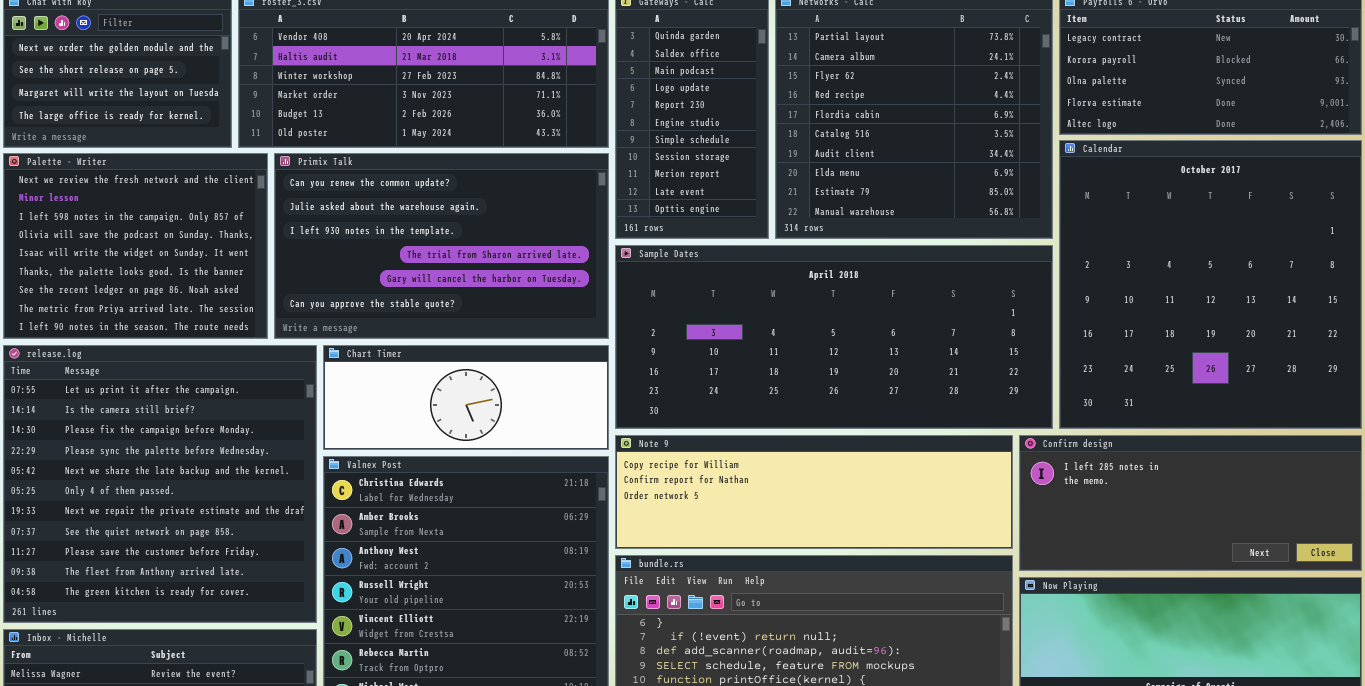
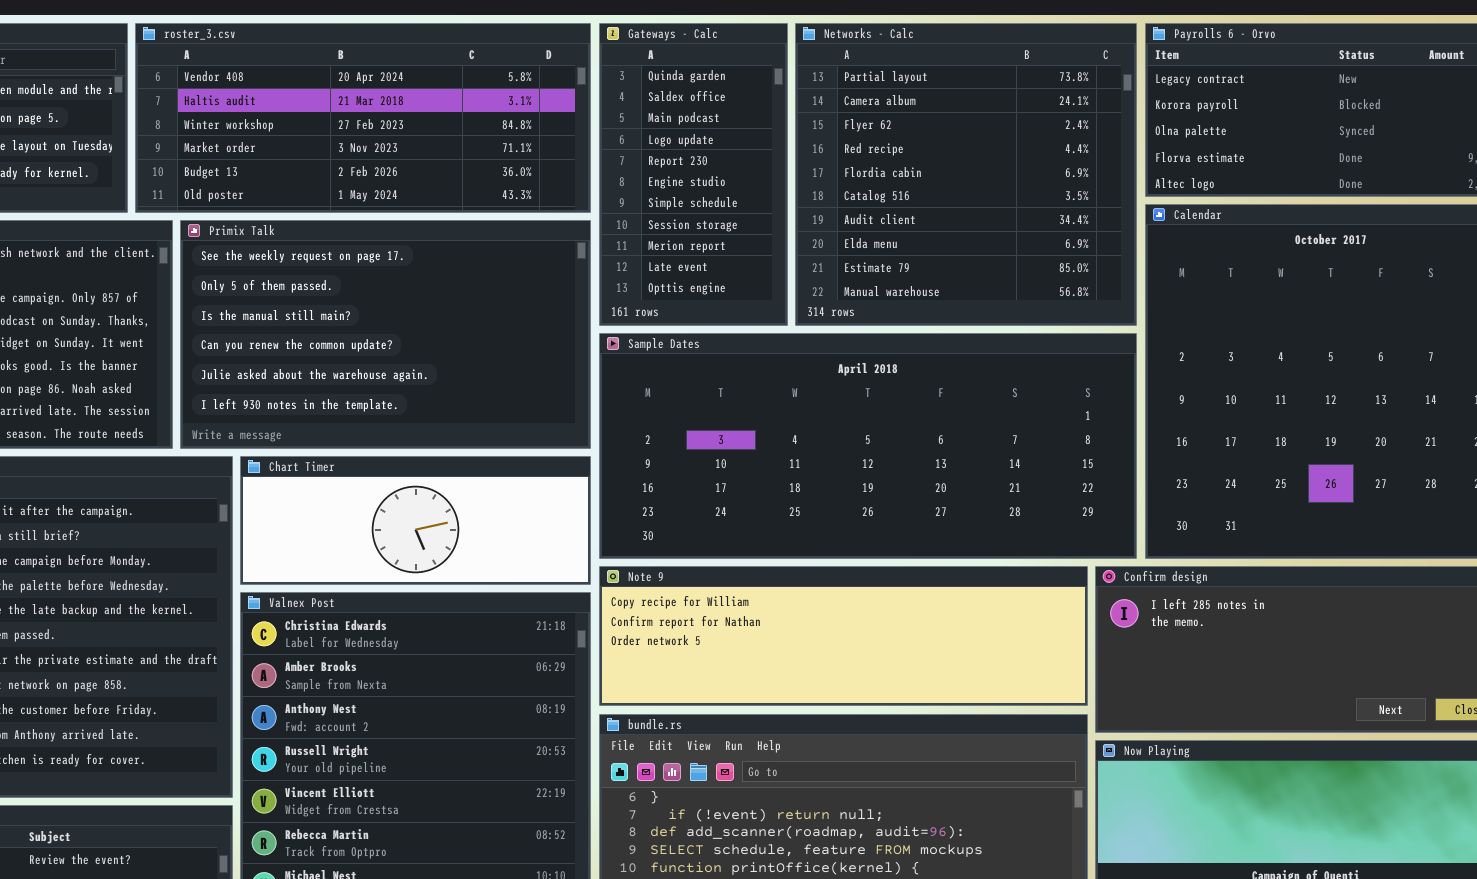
Primix Talk: [274,153,609,339] -> [180,220,591,449], scrolled up 3 rows

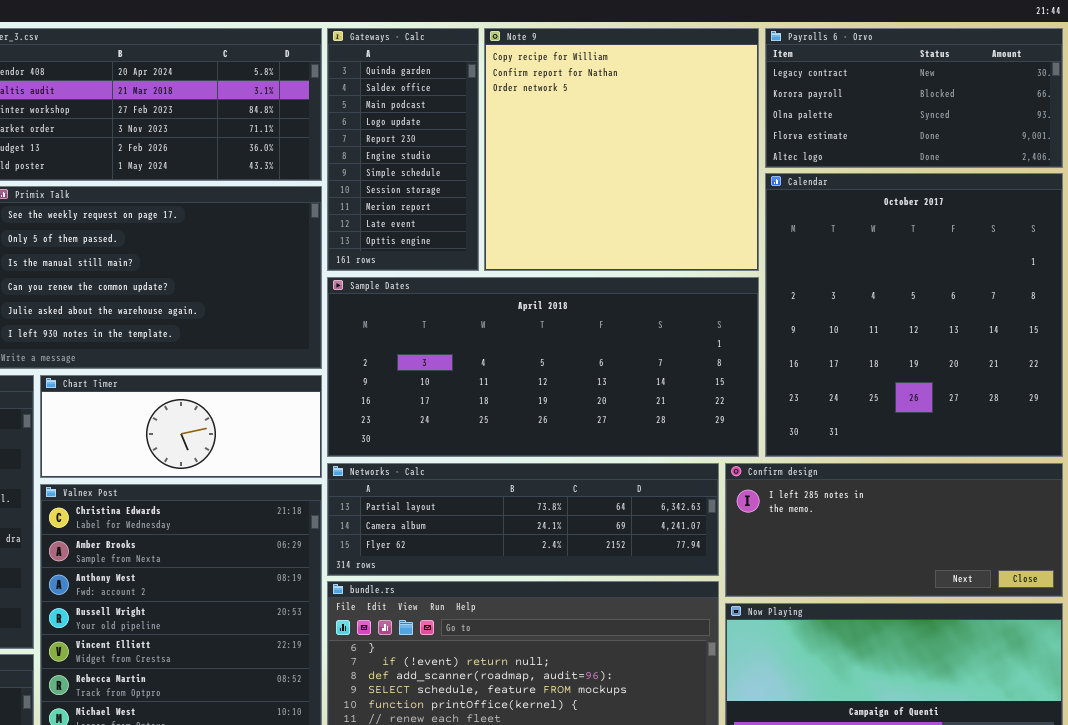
Networks - Calc: [795,23,1137,326] -> [327,463,719,576], moved, resized
Note 9: [599,566,1088,706] -> [484,28,759,271], moved, resized

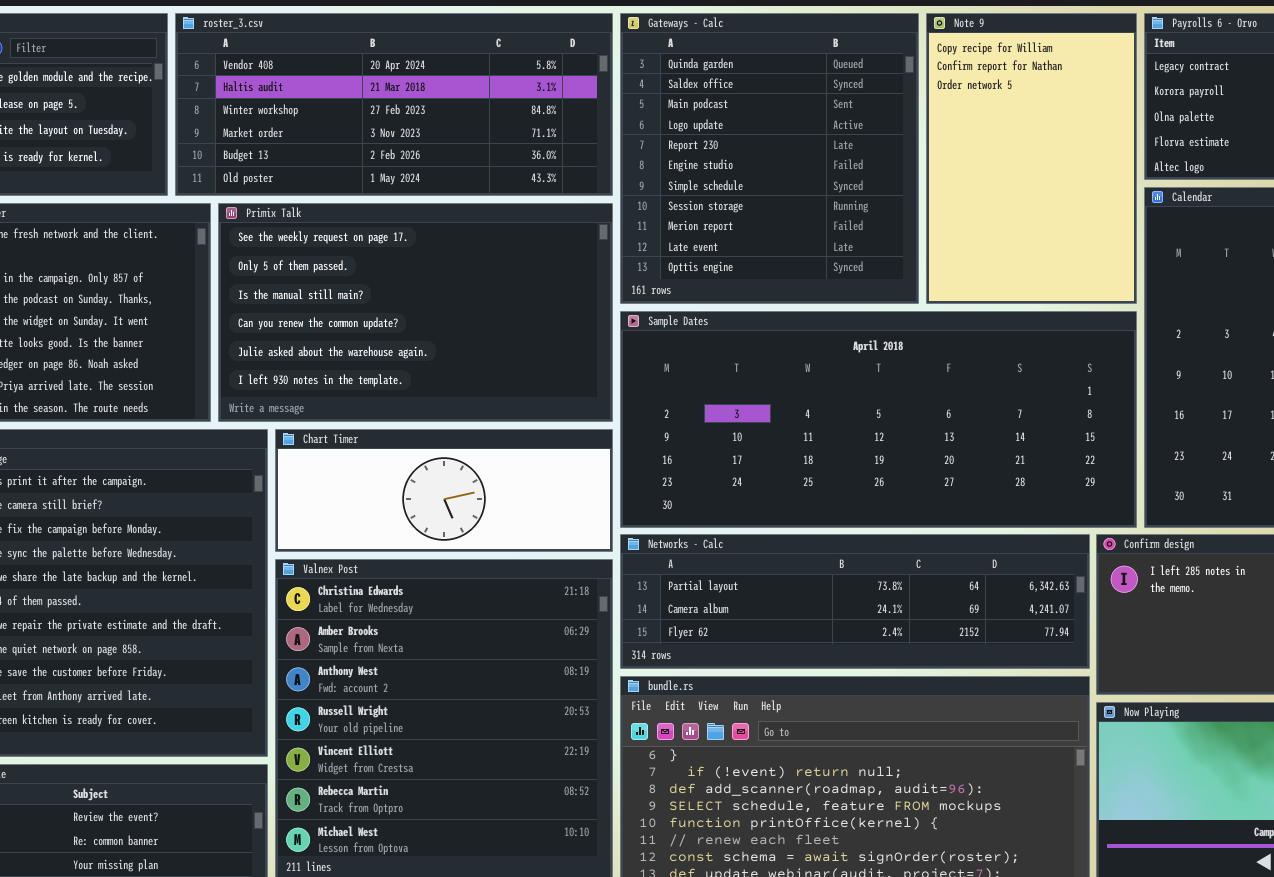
Gateways - Calc: [327,28,479,271] -> [620,13,919,304], resized
Note 9: [484,28,759,271] -> [926,13,1137,304], resized

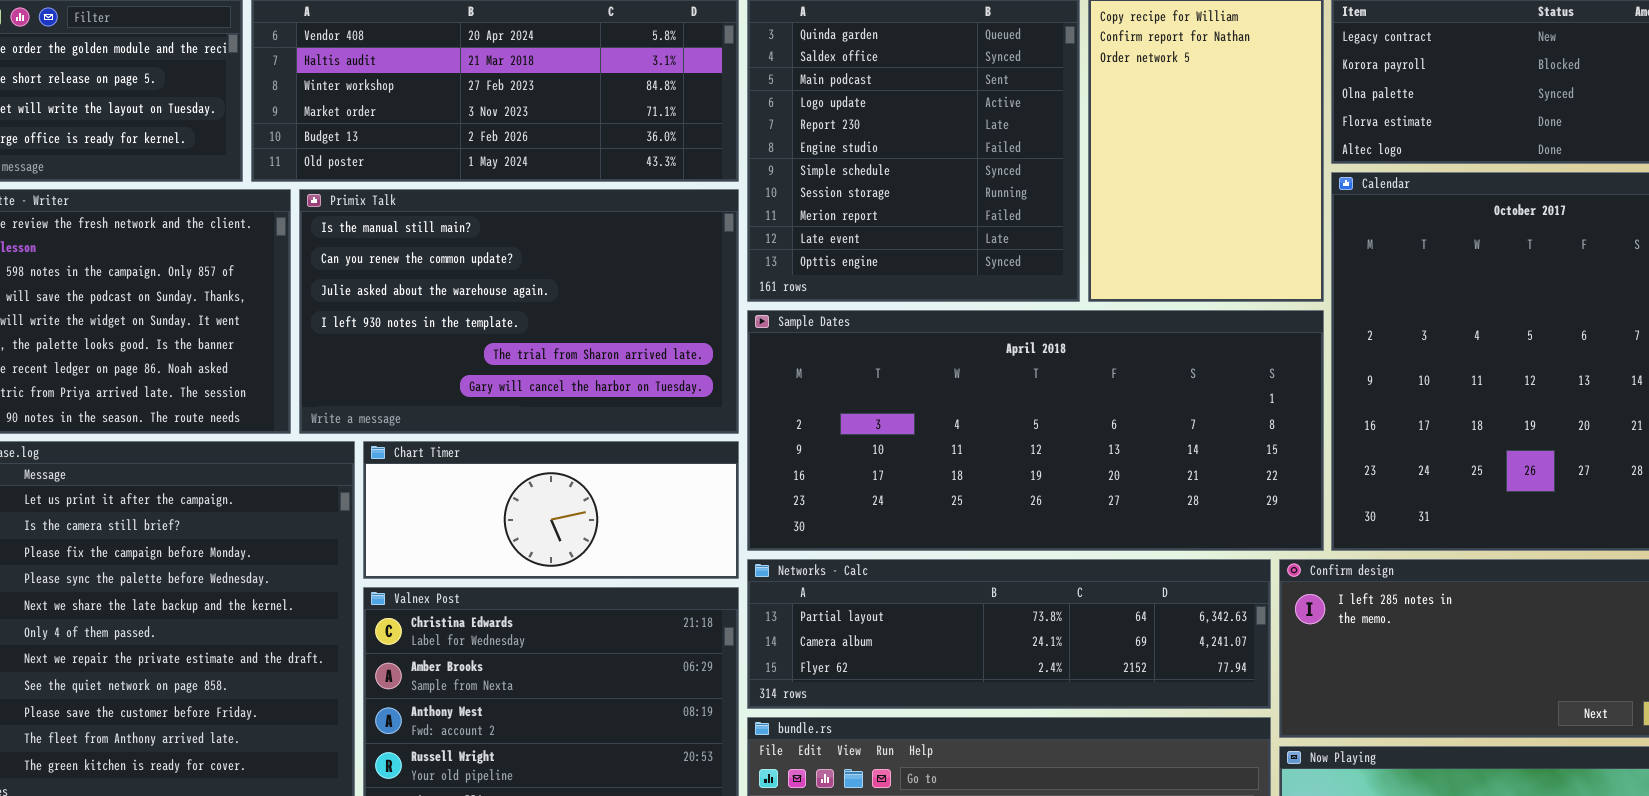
Primix Talk: [218,203,613,422] -> [299,189,739,434], scrolled down 2 rows

